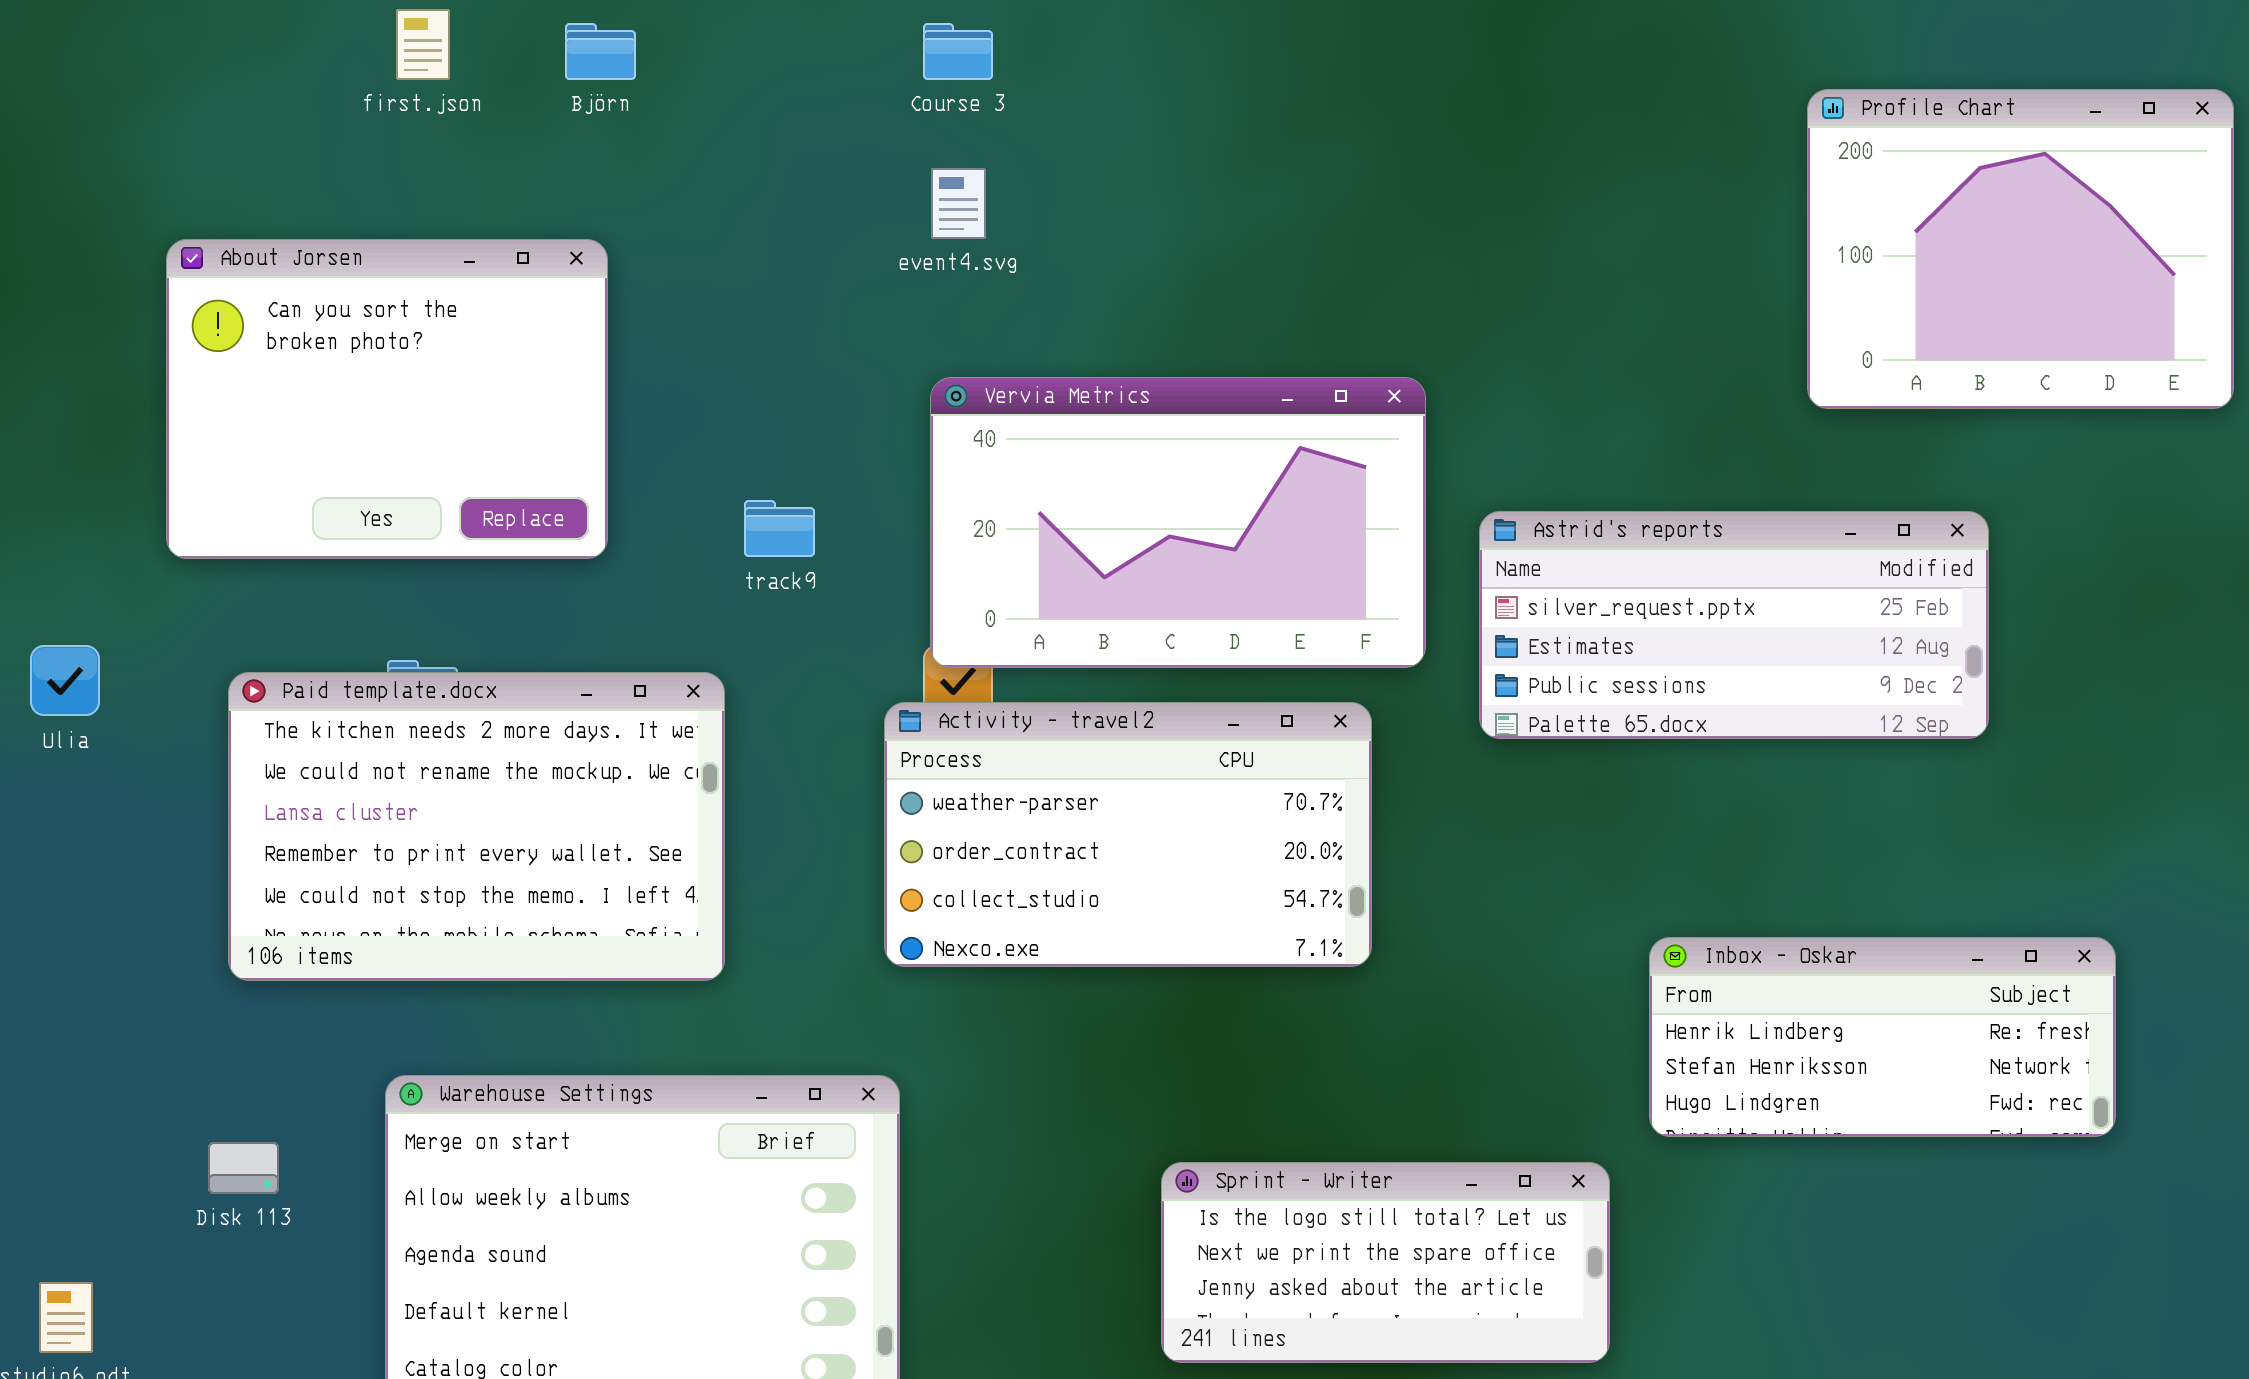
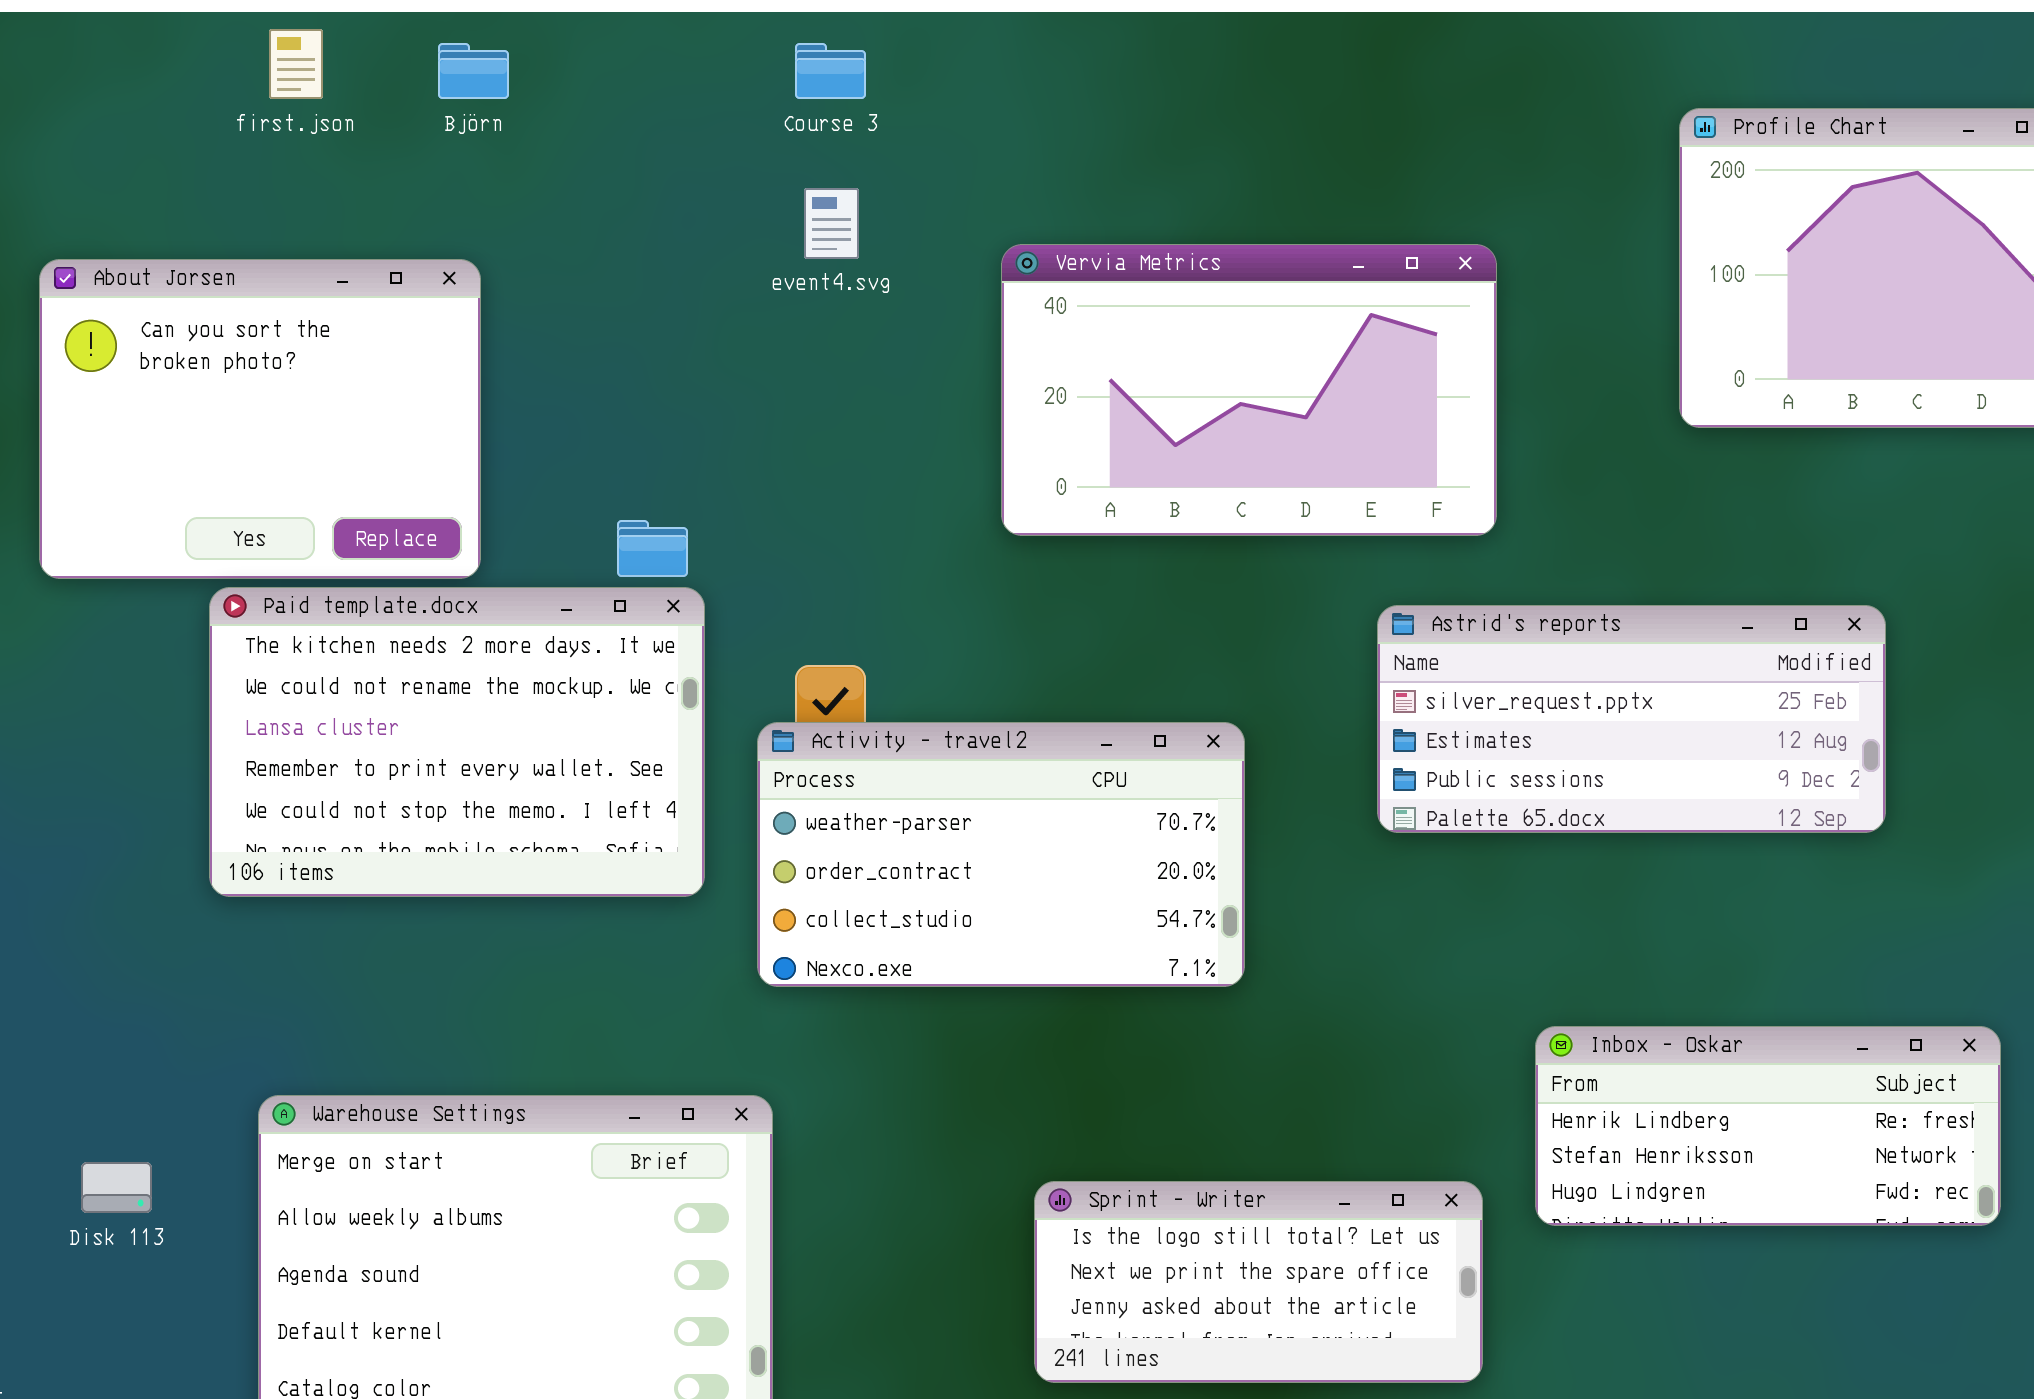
Vervia Metrics: [930,377,1426,668] -> [1001,244,1497,536], moved
Astrid's reports: [1479,511,1989,739] -> [1377,605,1886,833], moved
Paid template.docx: [228,672,725,981] -> [209,587,705,897], moved
Inbox - Oskar: [1649,937,2116,1137] -> [1535,1026,2001,1226], moved

